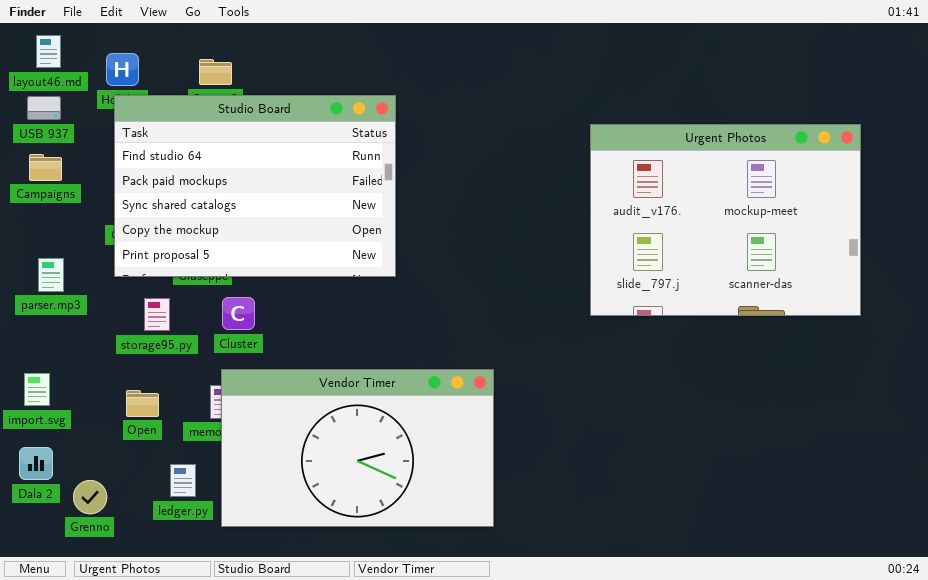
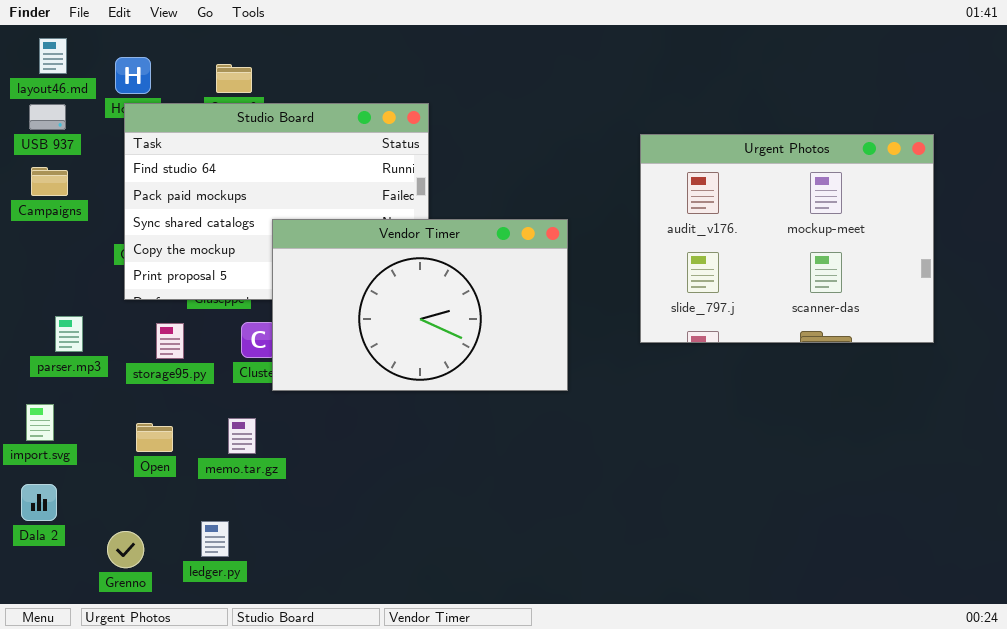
parser.mp3: [38,258,64,292] -> [55,316,83,352], moved
Vendor Timer: [221,369,494,527] -> [272,219,568,391], moved
ledger.py: [170,464,196,497] -> [201,521,229,557], moved
Grenno: [73,480,107,514] -> [107,531,144,568], moved

